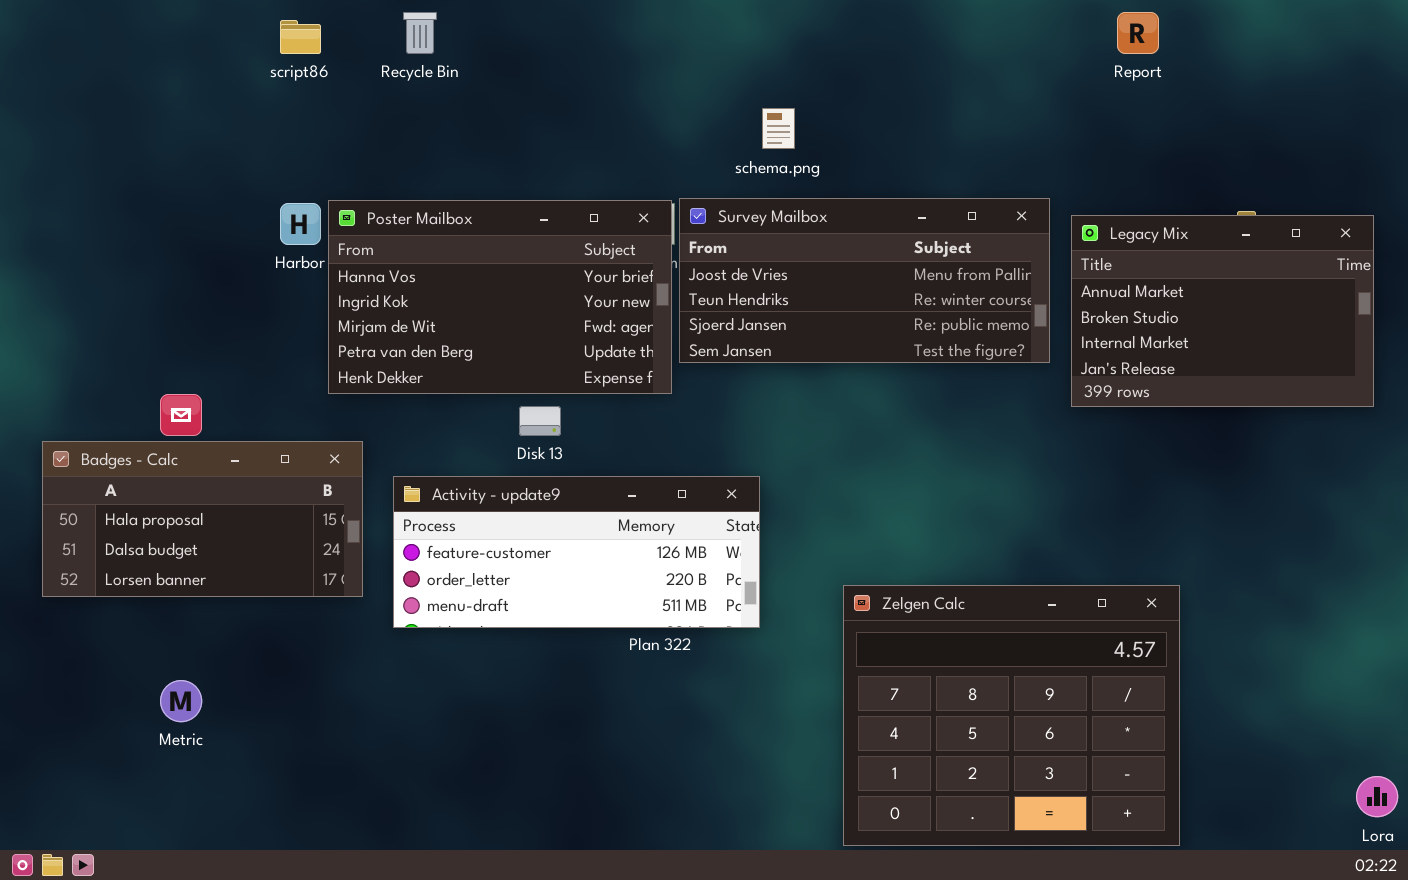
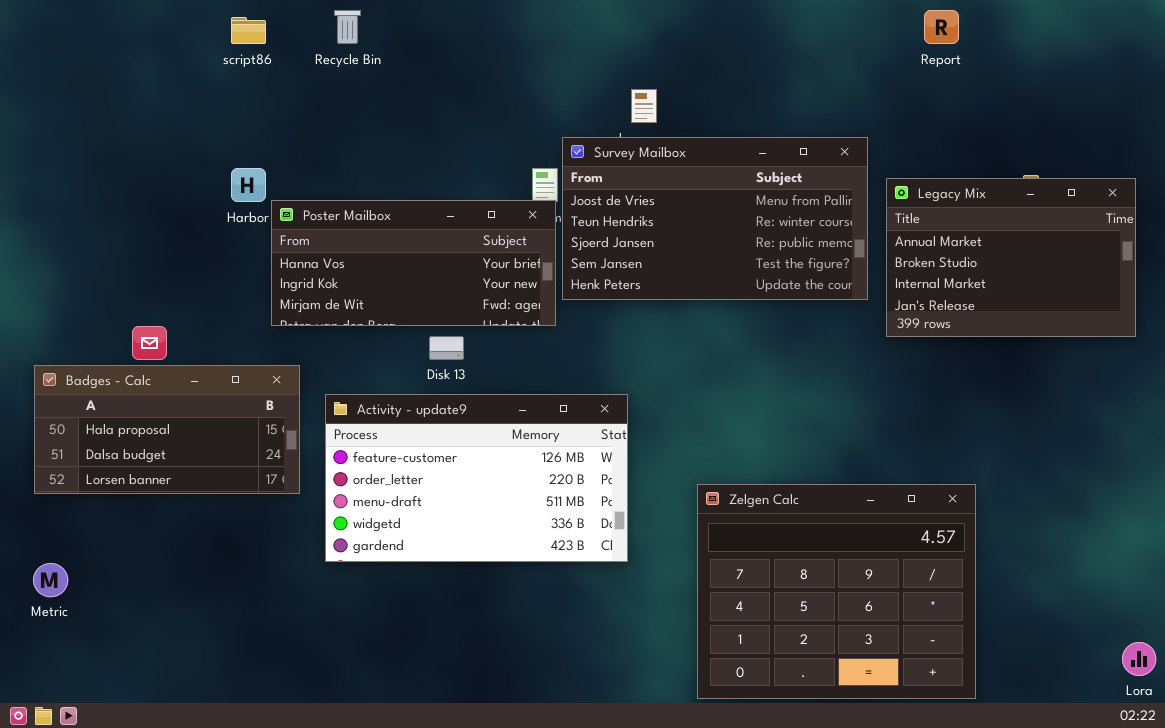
Survey Mailbox: [679,198,1050,363] -> [562,137,868,300], resized
Poster Mailbox: [328,200,672,394] -> [271,200,556,326], resized
Activity - update9: [393,476,760,628] -> [325,394,628,562], resized
Metric: [160,680,202,722] -> [33,563,68,597], moved

